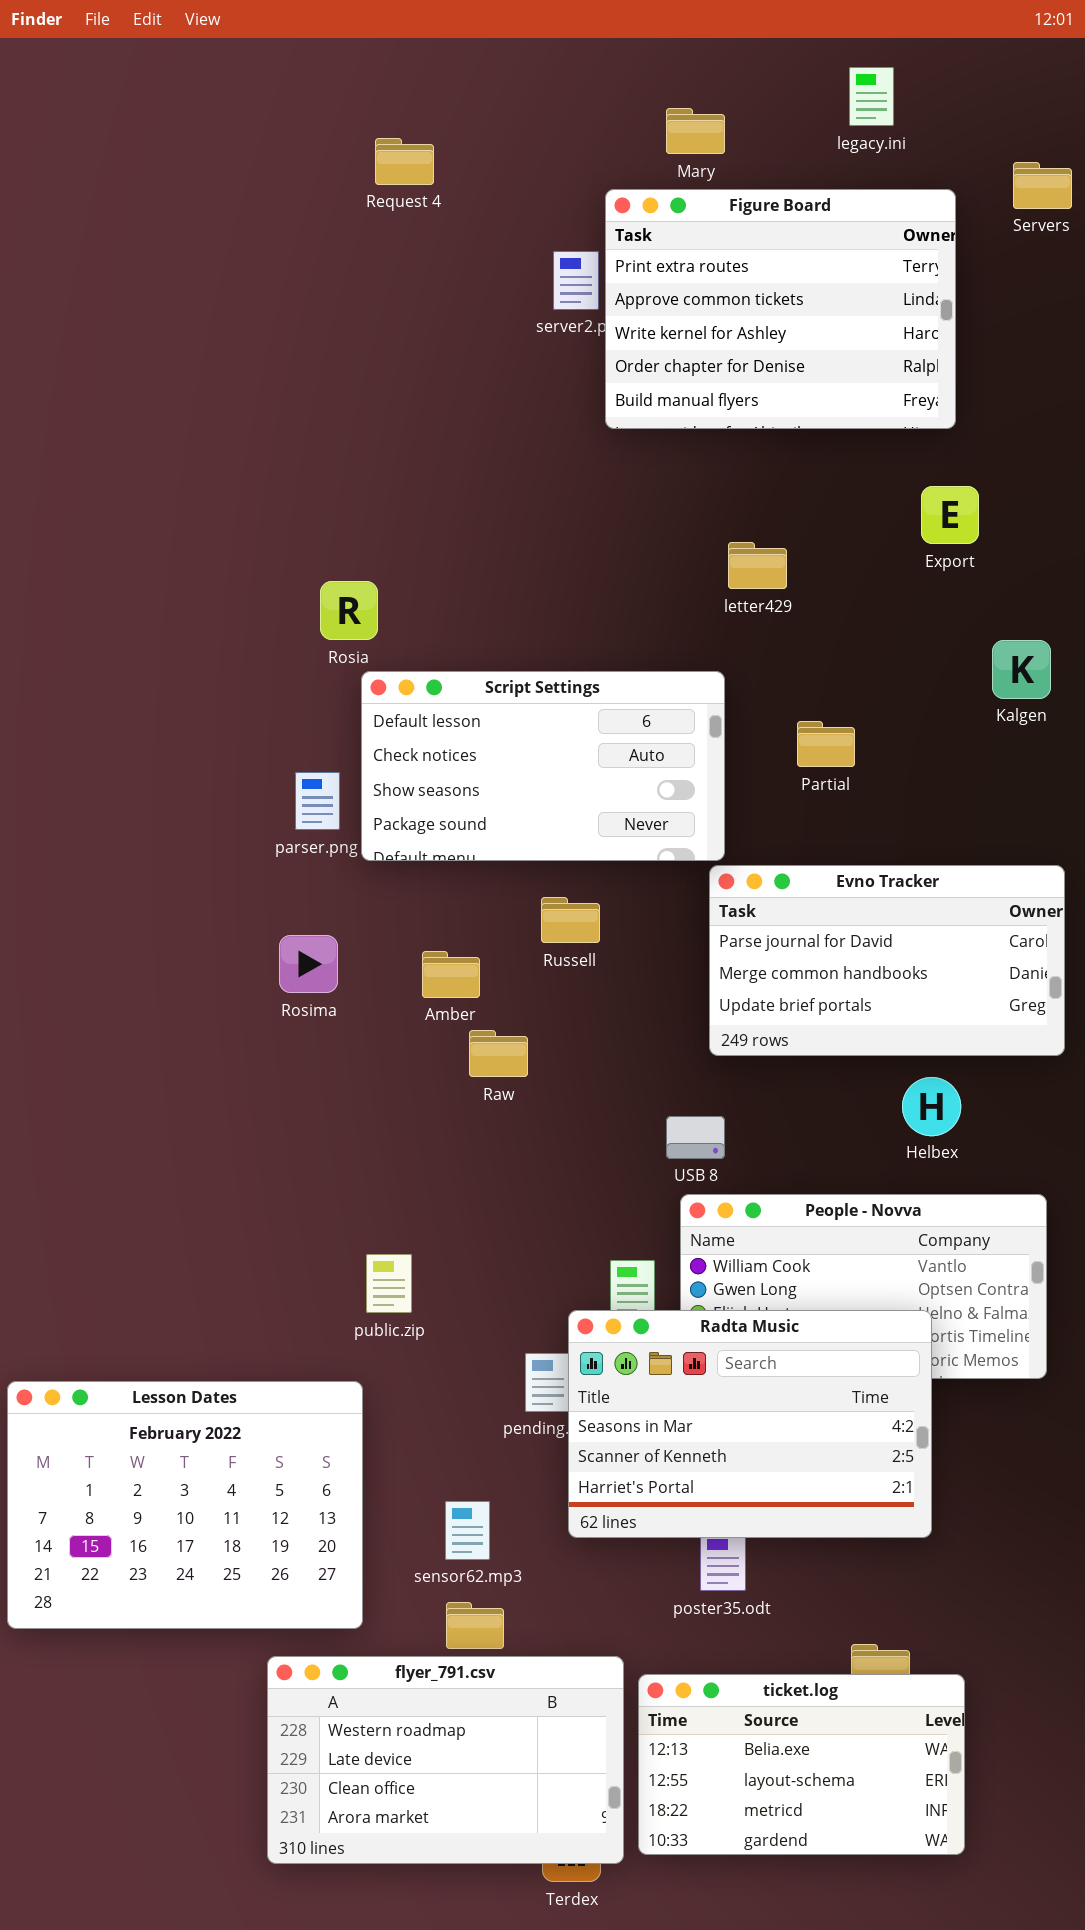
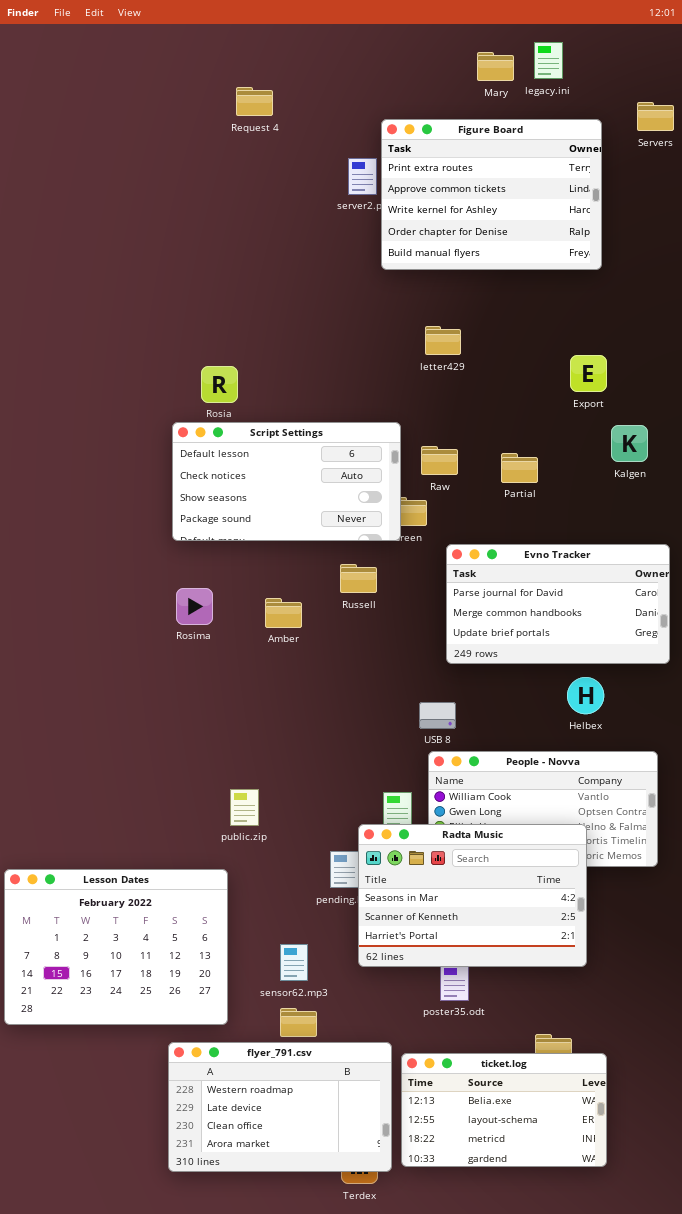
Mary: [666,108,725,154] -> [477,52,514,81], moved
Export: [921,486,979,544] -> [570,355,607,392], moved
letter429: [728,542,787,589] -> [425,326,461,355], moved
Kalgen: [992,640,1051,699] -> [611,425,648,462], moved
Script Settings: [361,671,725,861] -> [172,422,401,541], moved
Raw: [469,1030,528,1077] -> [421,446,458,475], moved

